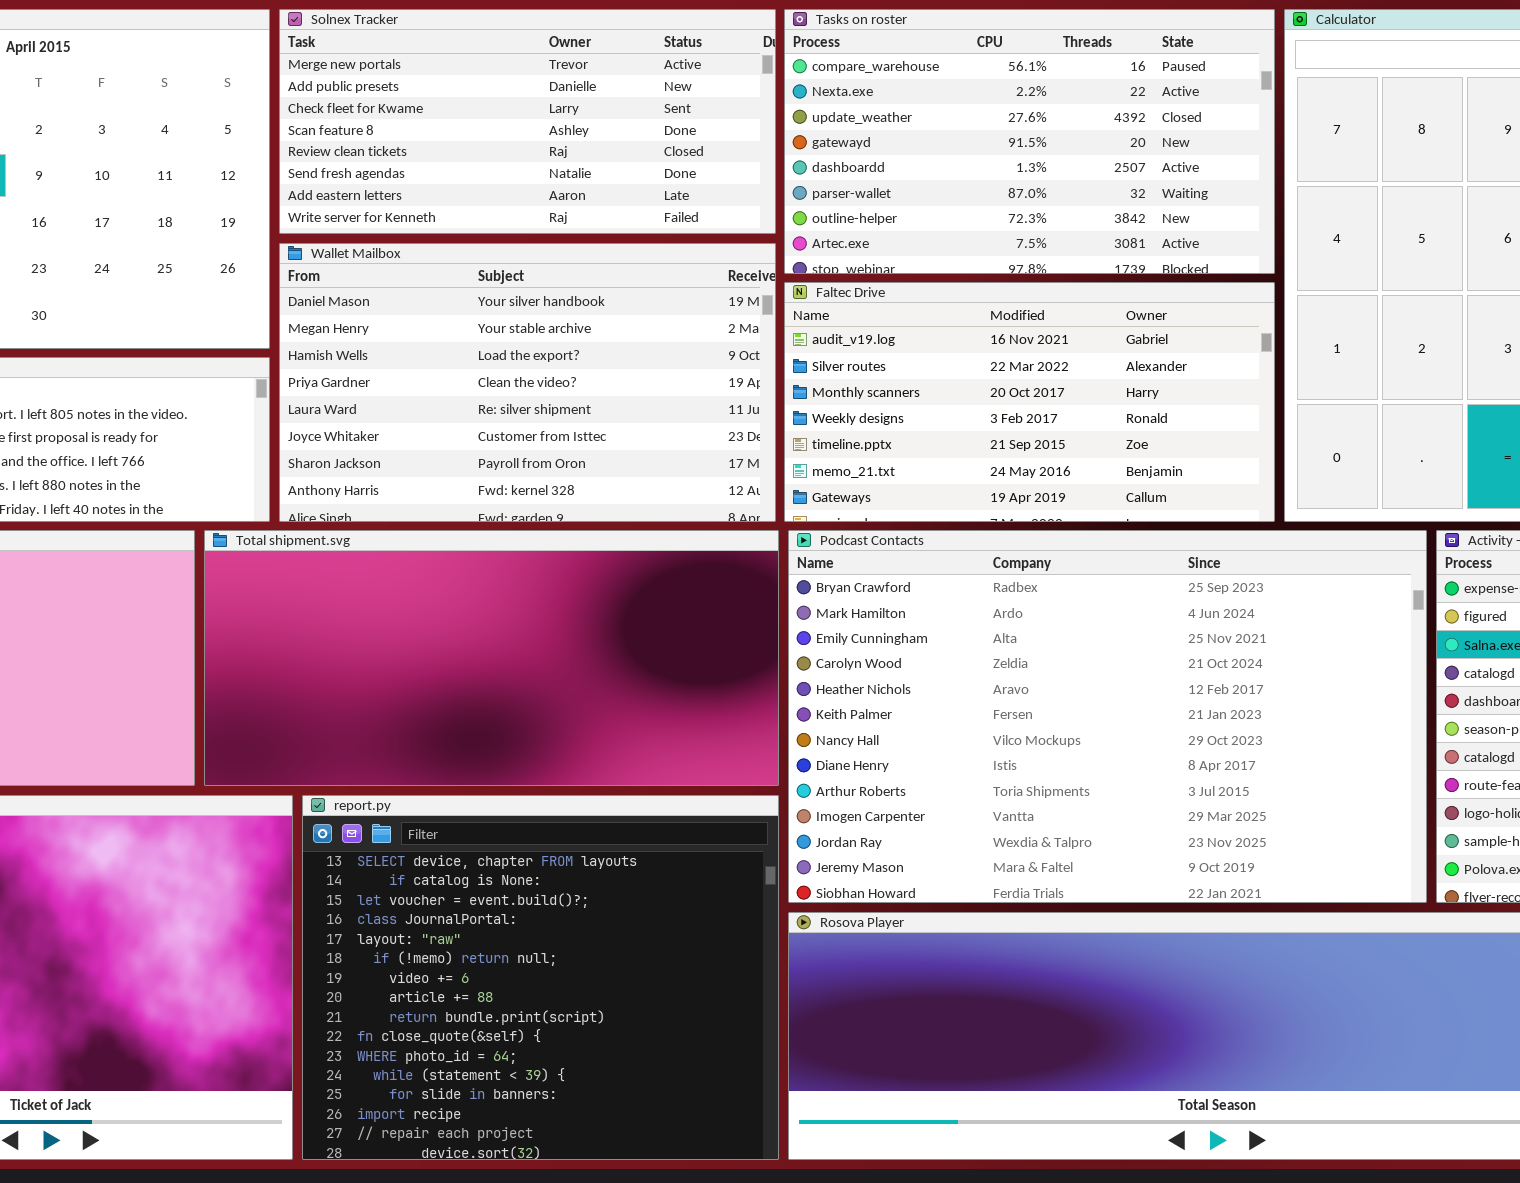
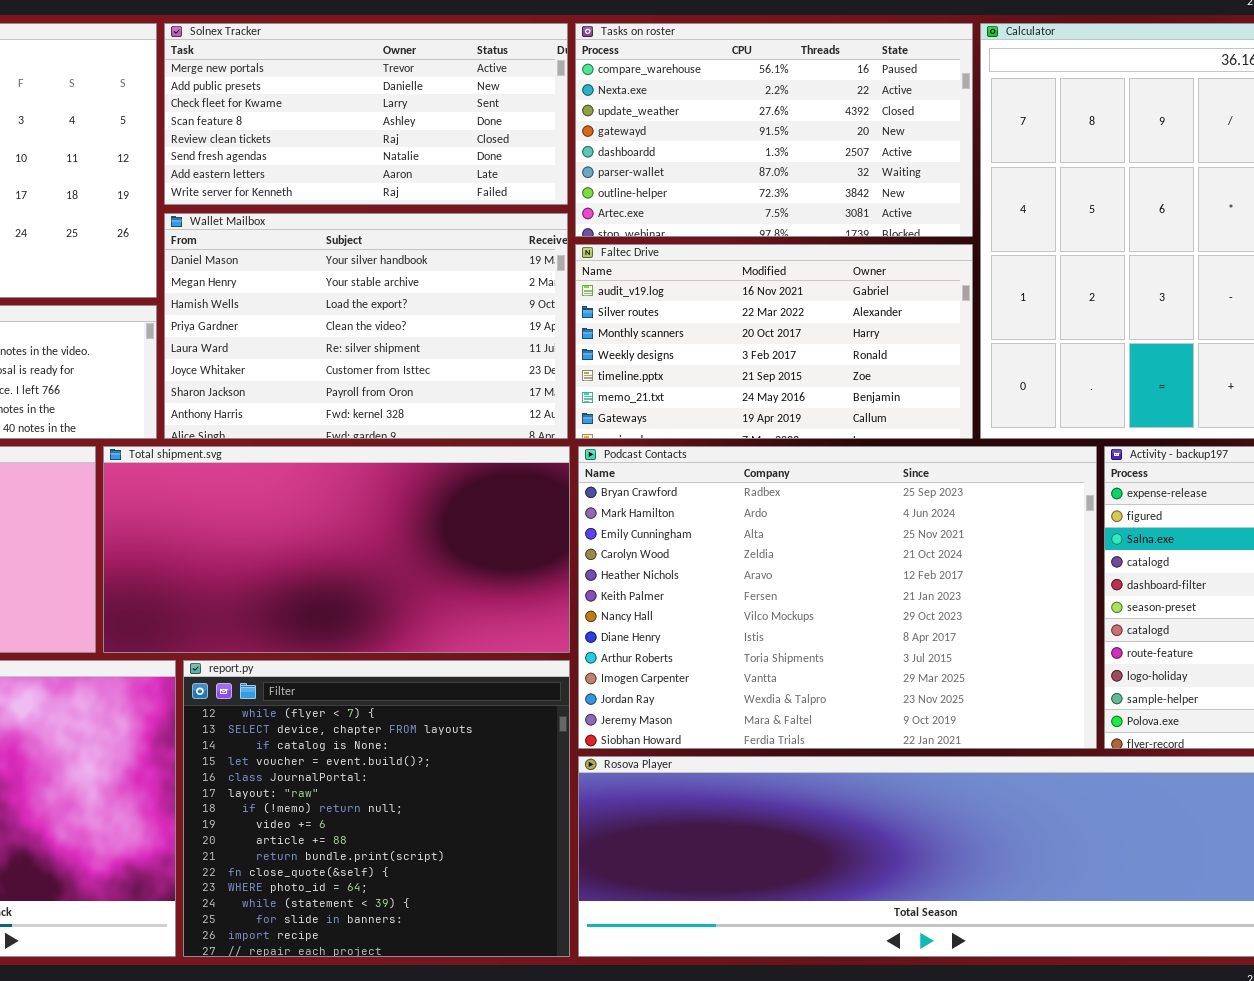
report.py: [302,795,779,1160] -> [183,660,570,957], scrolled up 1 row

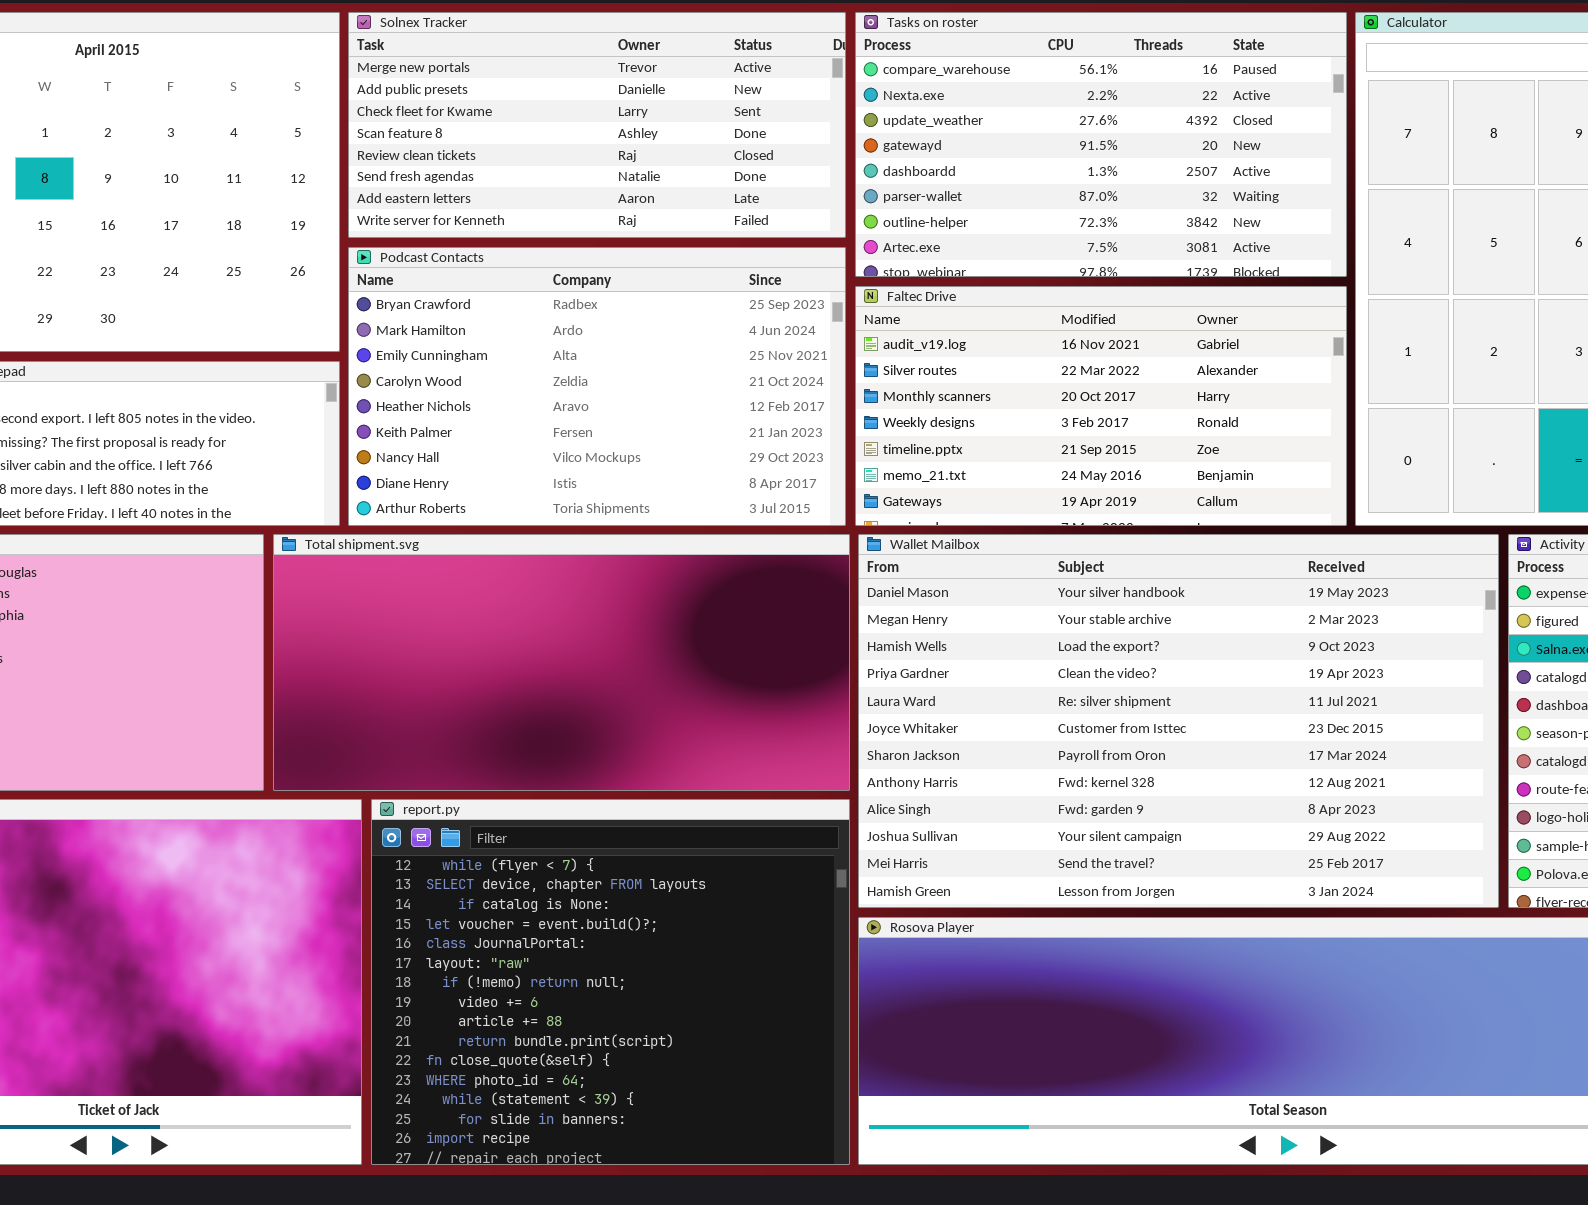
Wallet Mailbox: [164,213,568,439] -> [858,534,1499,908], moved, resized
Podcast Contacts: [578,446,1097,749] -> [348,247,846,526], moved, resized

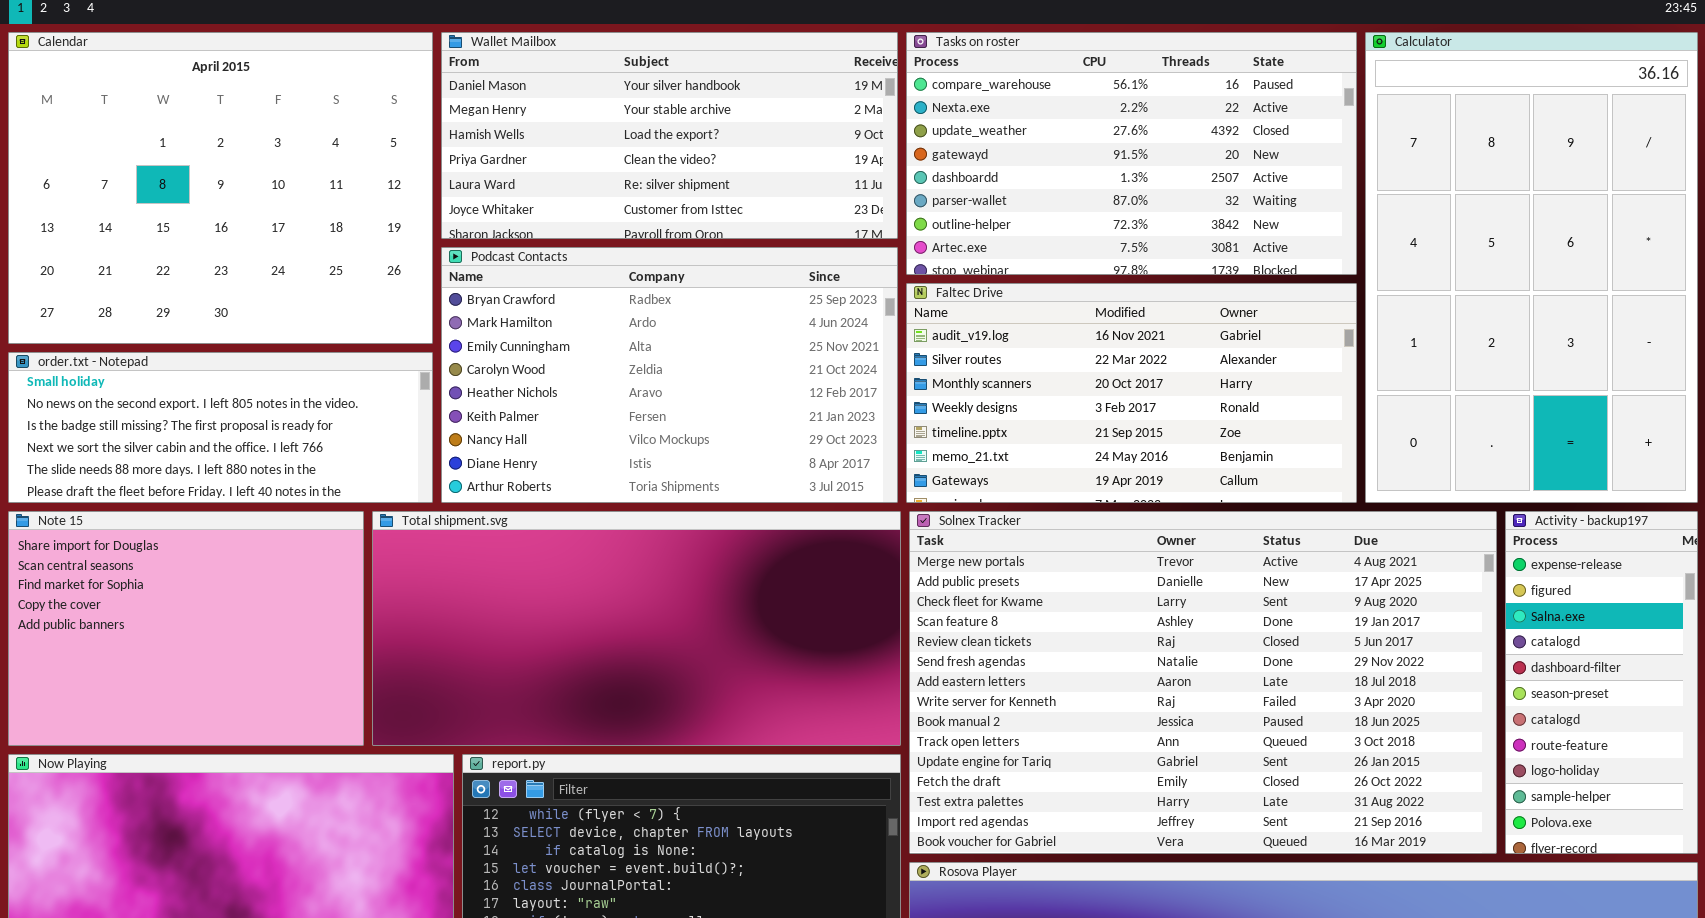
Solnex Tracker: [348,12,846,238] -> [909,511,1497,854], moved, resized
Wallet Mailbox: [858,534,1499,908] -> [441,32,898,239], moved, resized

